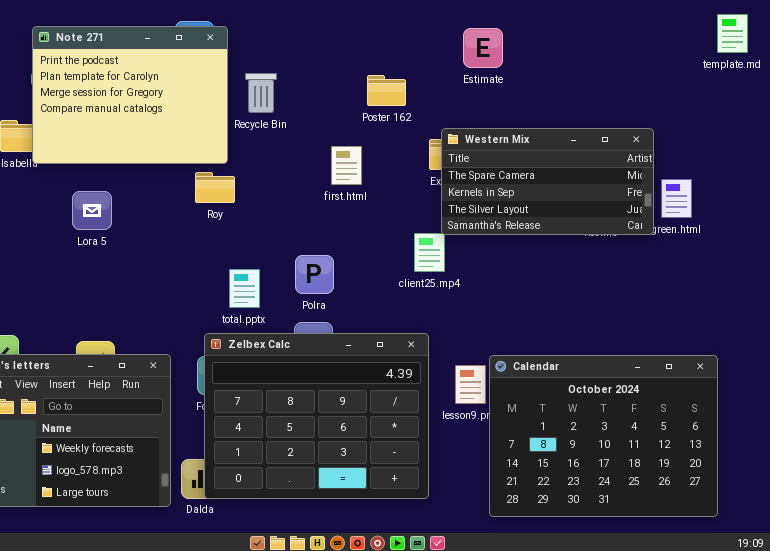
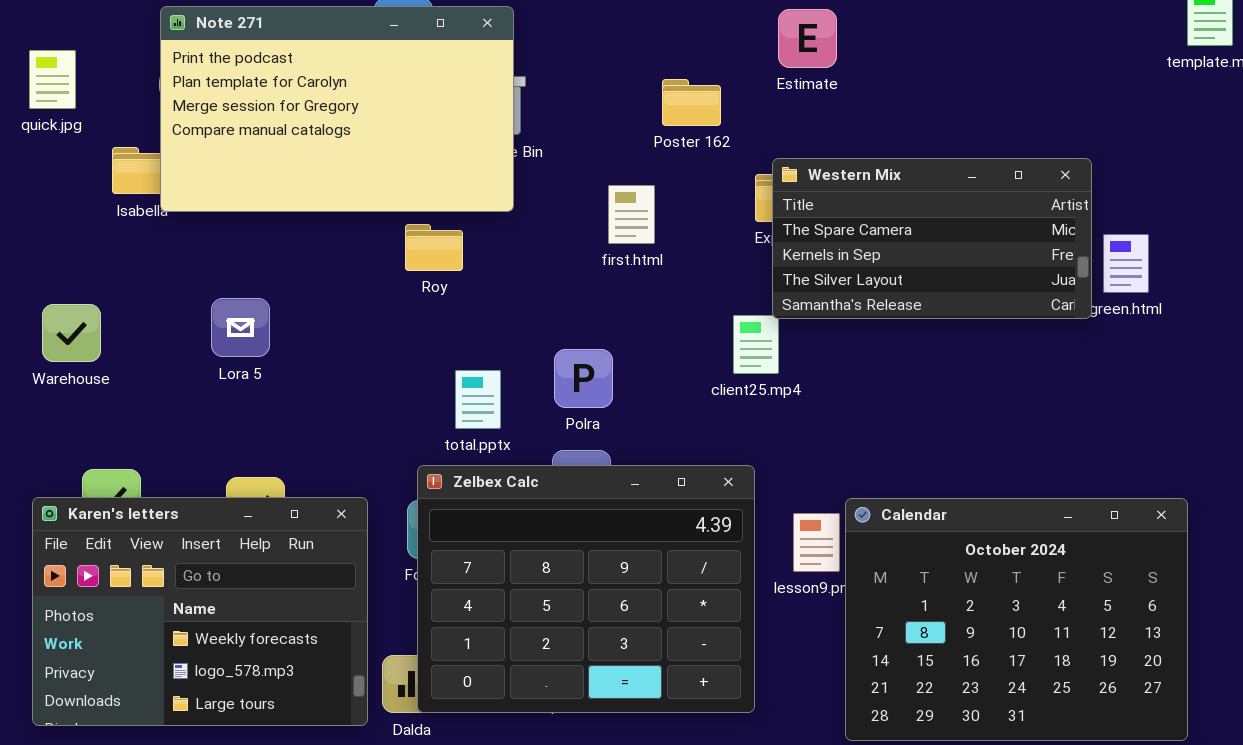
Note 271: [32,26,228,164] -> [160,6,514,212], resized
Estimate: [463,28,503,68] -> [778,9,837,68], moved
Lora 5: [72,191,112,230] -> [211,298,270,357], moved

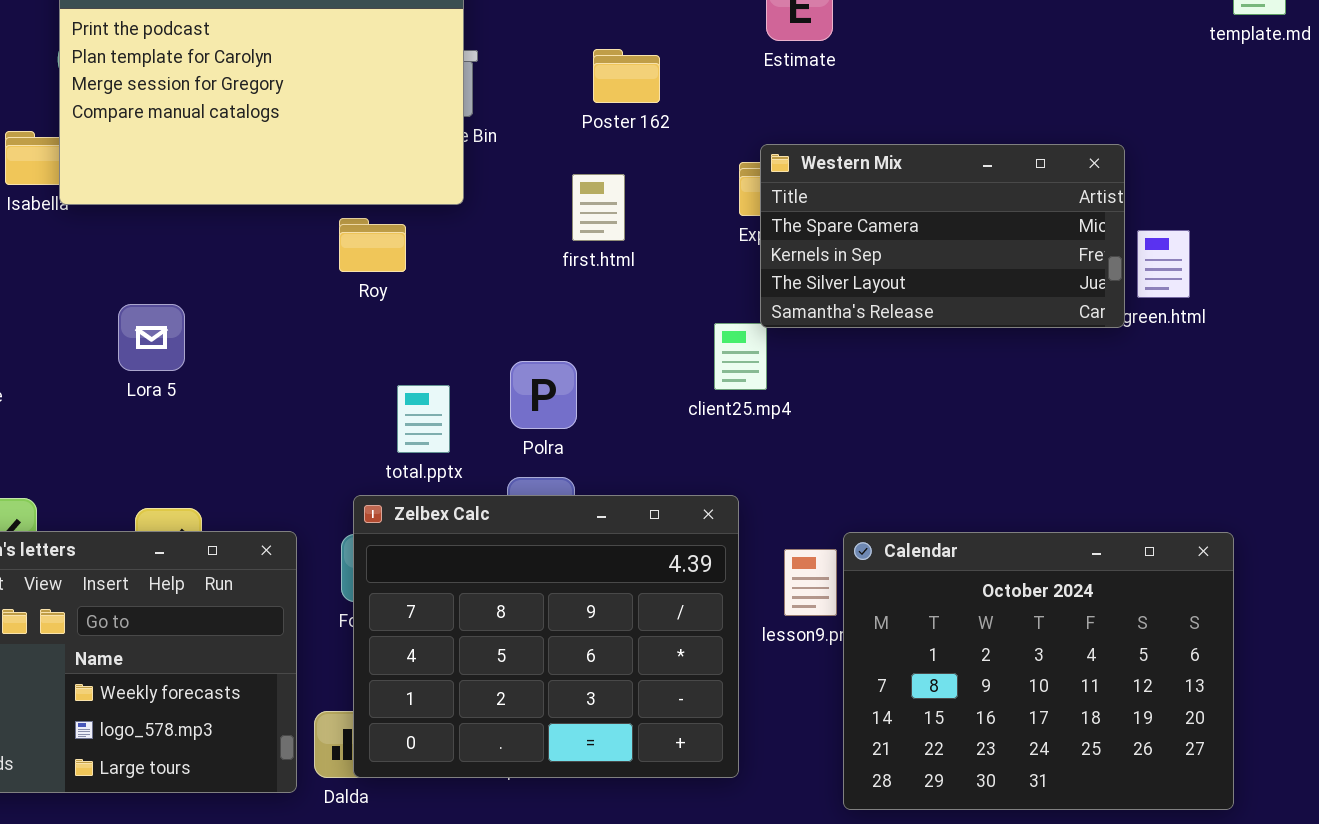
Poster 162: [662,79,721,126] -> [593,49,660,103], moved

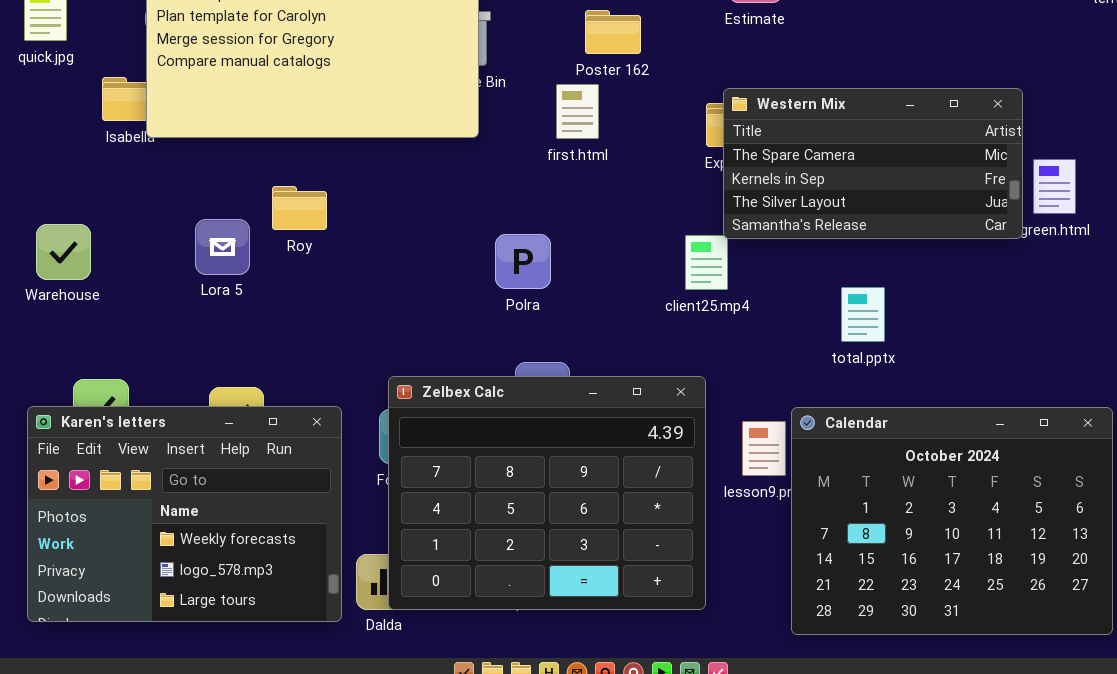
first.html: [572,174,625,241] -> [556,84,599,139], moved
Roy: [339,218,406,272] -> [272,186,327,230], moved
Polra: [510,361,577,429] -> [495,234,551,289], moved
total.pptx: [397,385,450,453] -> [841,287,885,342], moved

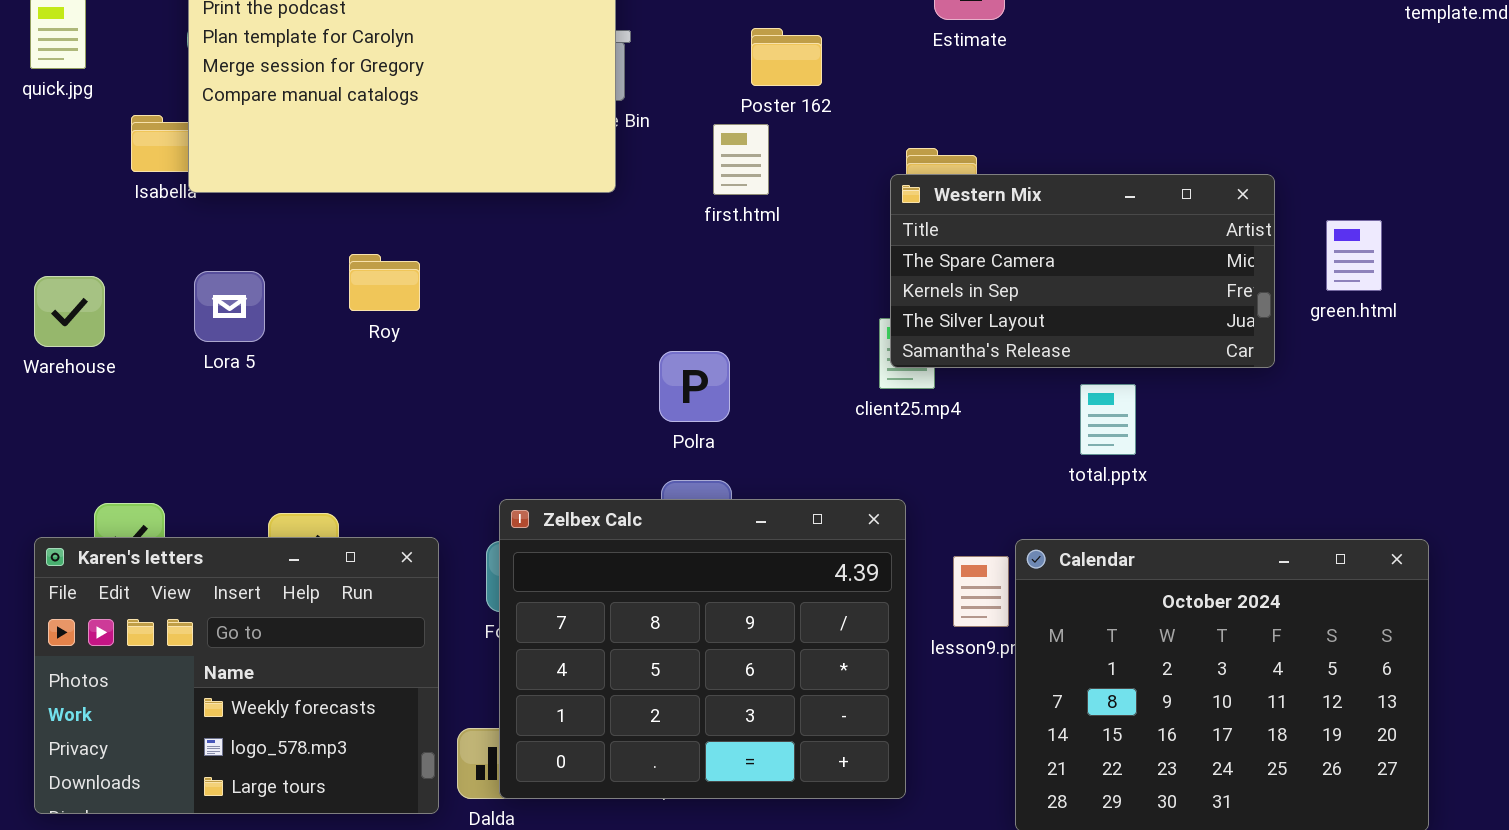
Western Mix: [723,88,1023,239] -> [890,174,1275,368], moved
Lora 5: [195,219,250,275] -> [194,271,265,342], moved
Warehouse: [36,224,91,280] -> [34,276,105,347], moved
Polra: [495,234,551,289] -> [659,351,730,422], moved

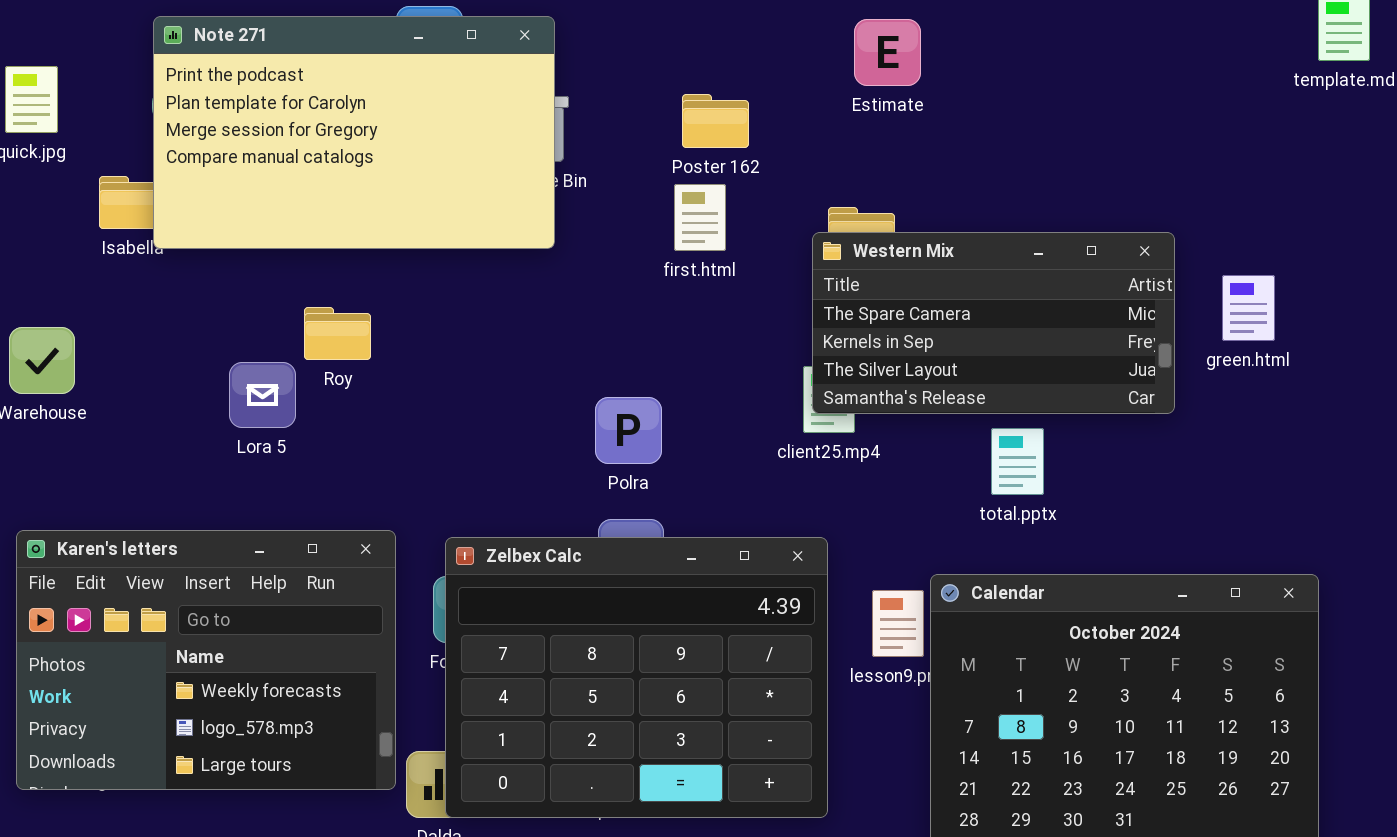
first.html: [713,124,769,195] -> [674,184,726,251], moved
Lora 5: [194,271,265,342] -> [229,362,296,428], moved
Karen's letters: [34,537,439,814] -> [16,530,396,790], moved

